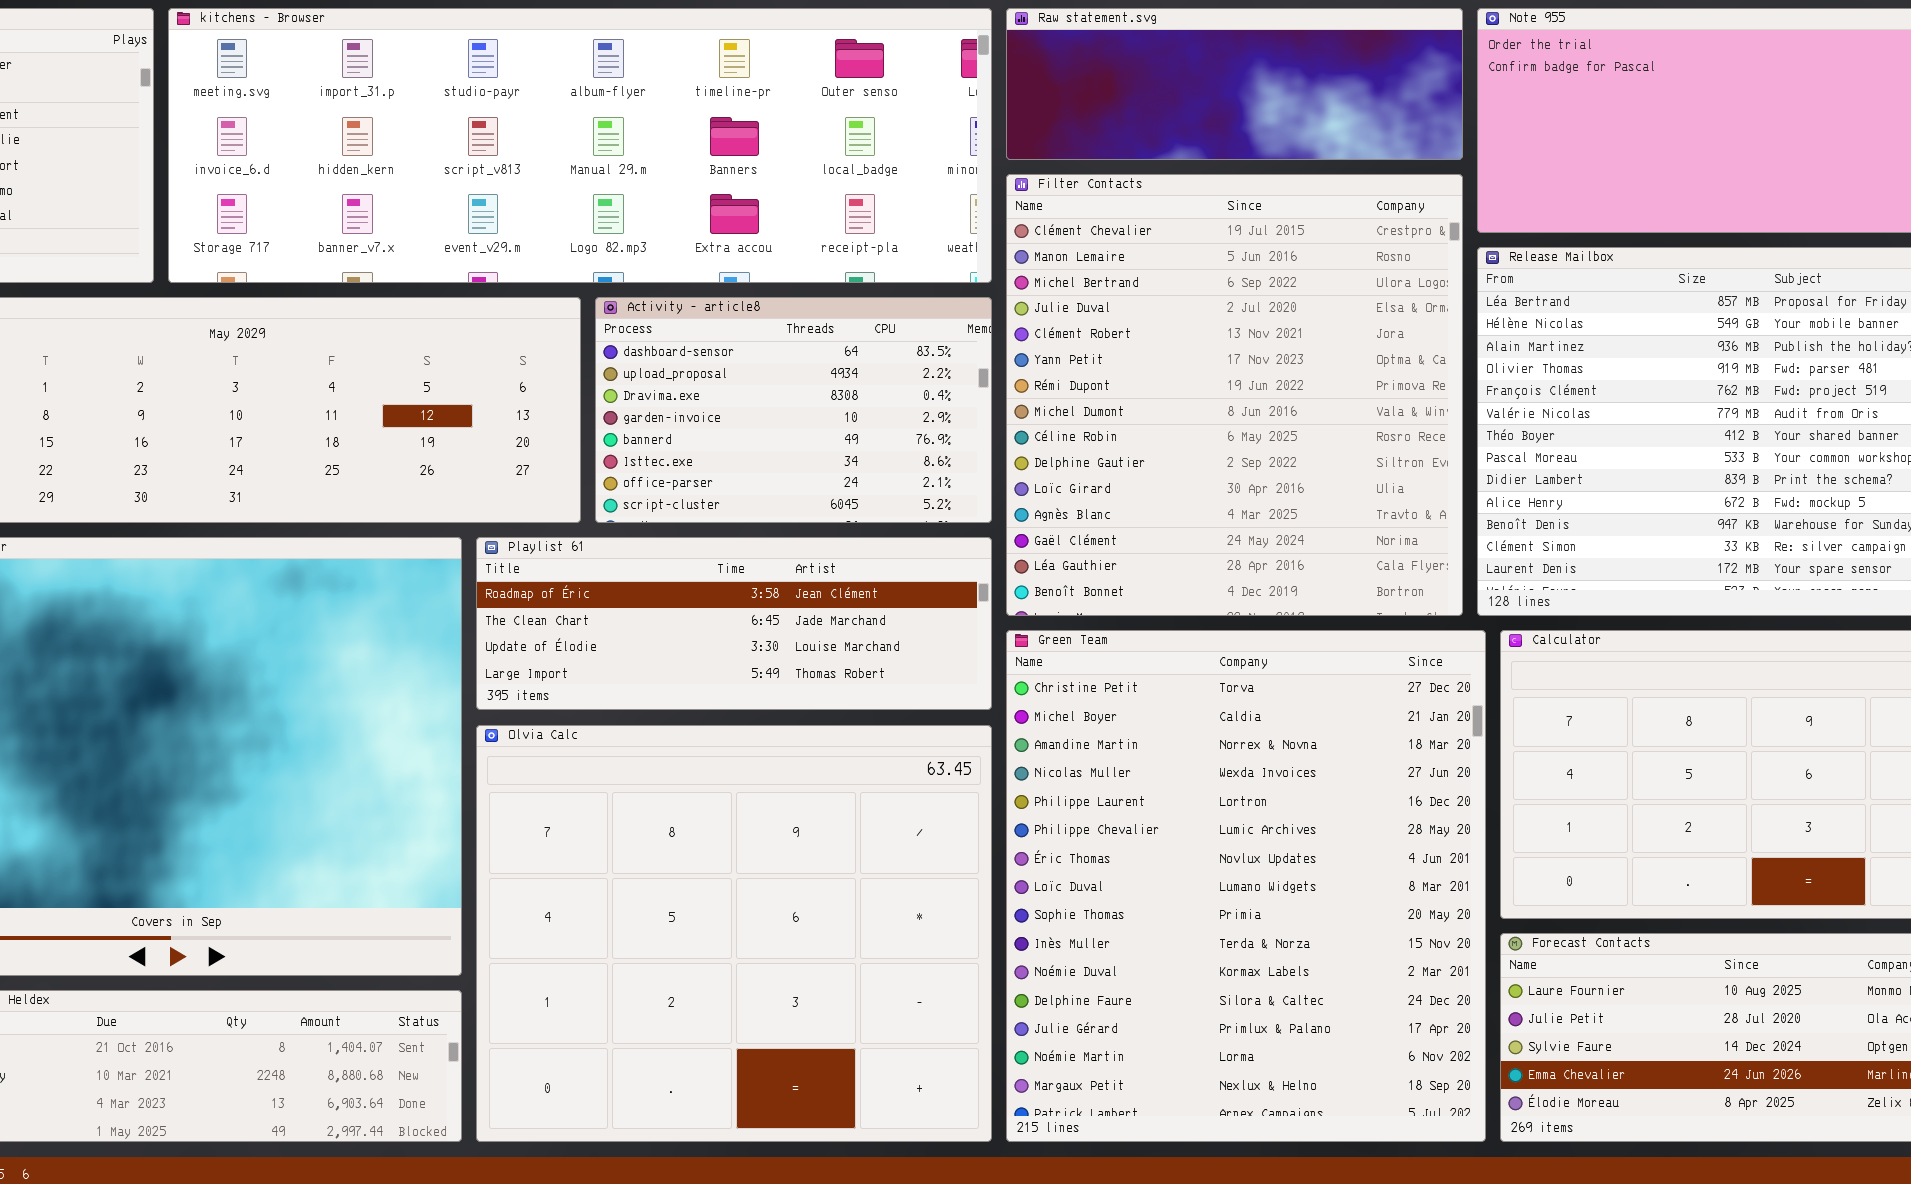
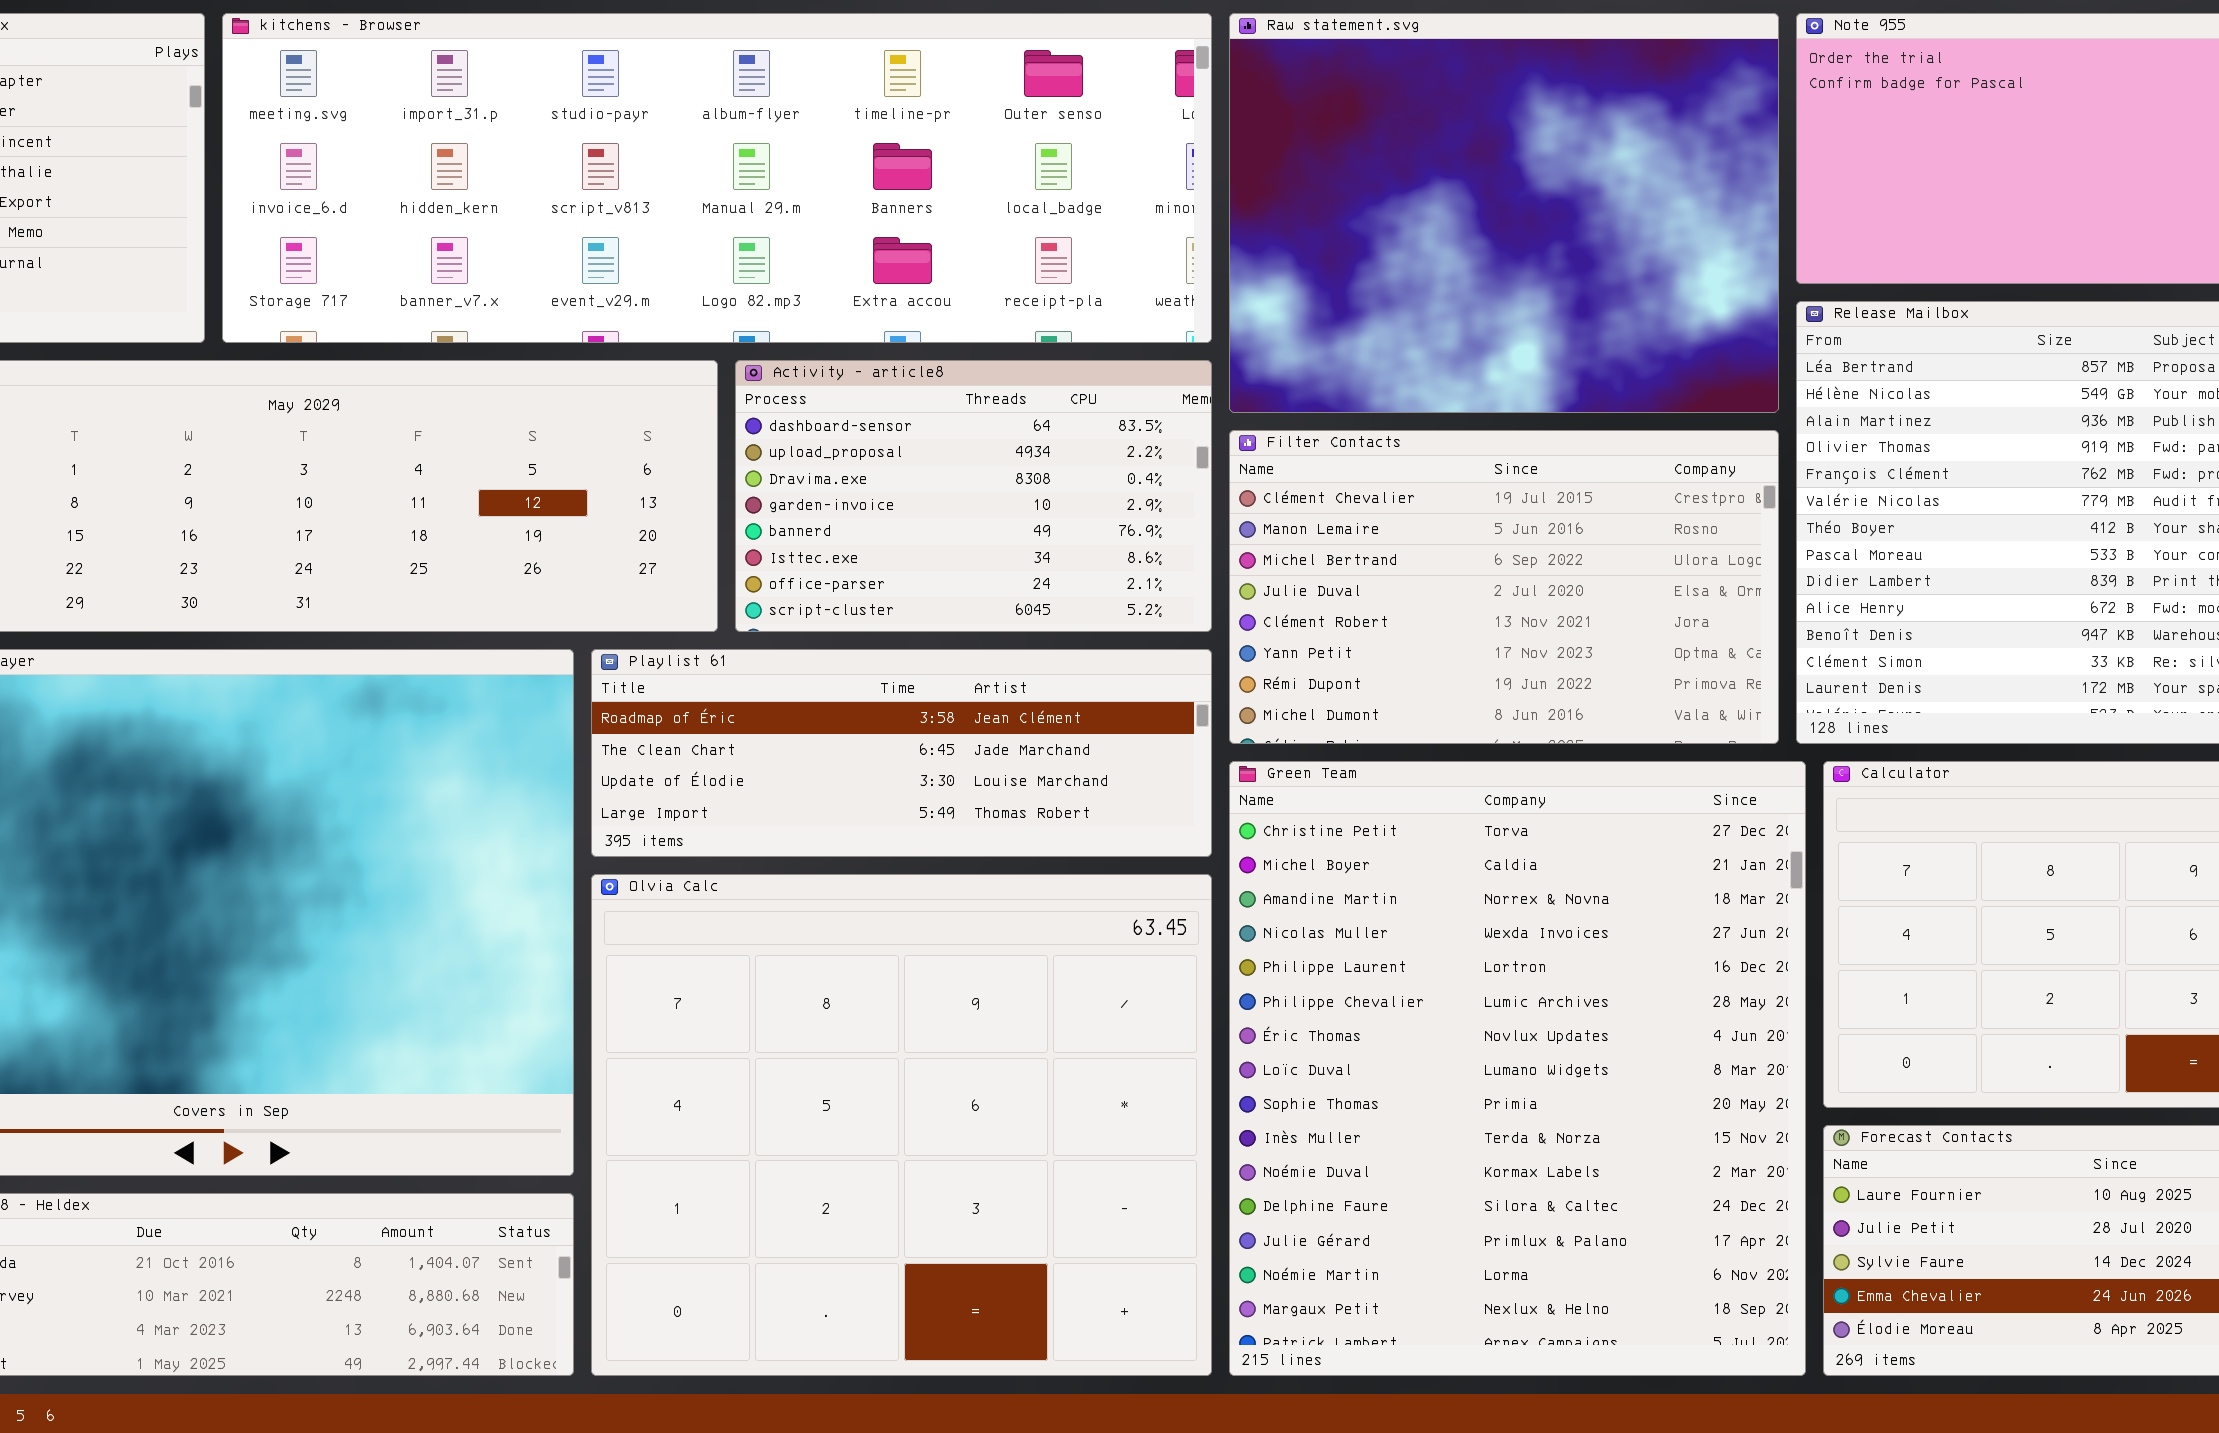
Raw statement.svg: [1006,8,1463,160] -> [1229,13,1779,413], resized
Filter Contacts: [1006,174,1463,616] -> [1229,430,1779,744], resized

